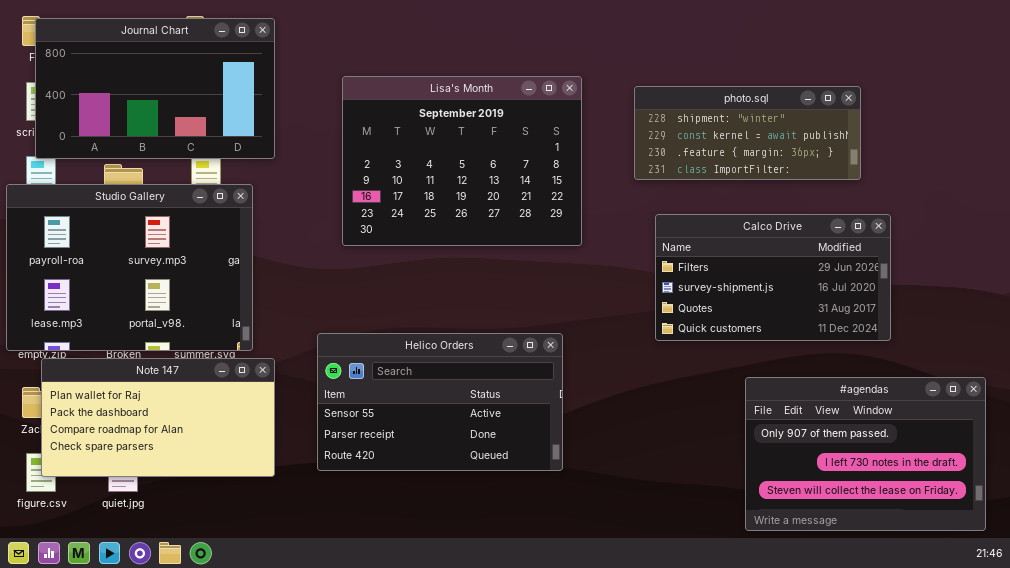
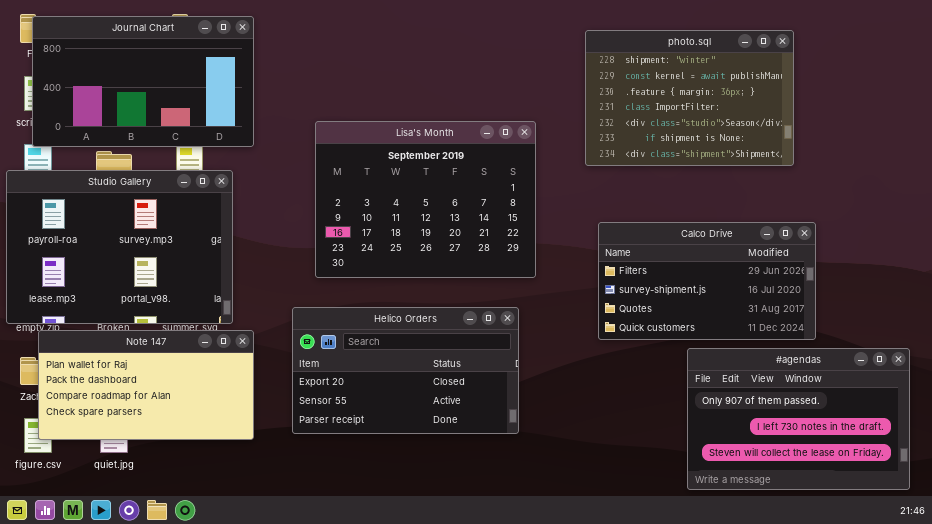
Lisa's Month: [342,76,582,246] -> [315,121,536,278], moved
photo.sql: [634,86,861,180] -> [585,30,794,166], resized
Calco Drive: [655,214,891,341] -> [598,222,816,340], moved
Helico Orders: [317,333,563,471] -> [292,307,519,434], scrolled up 1 row

